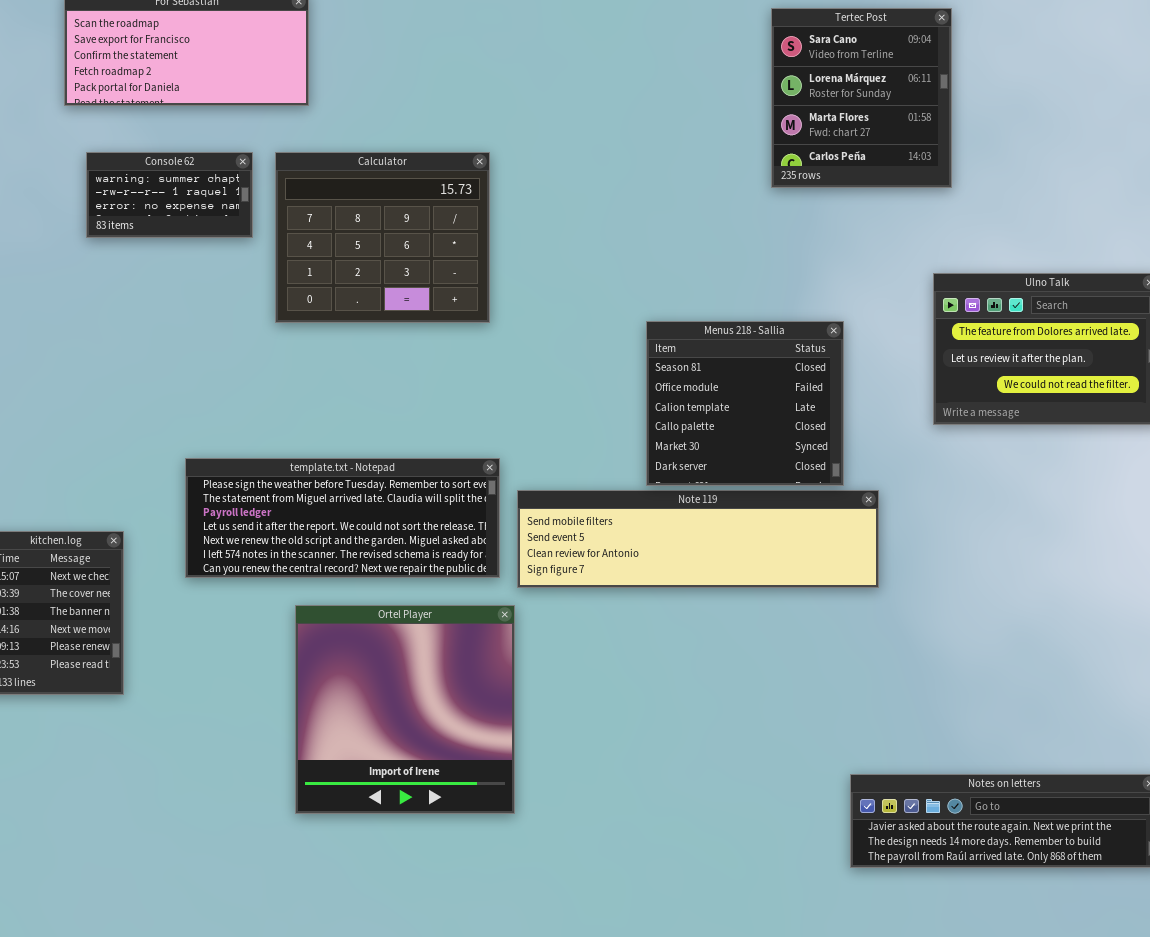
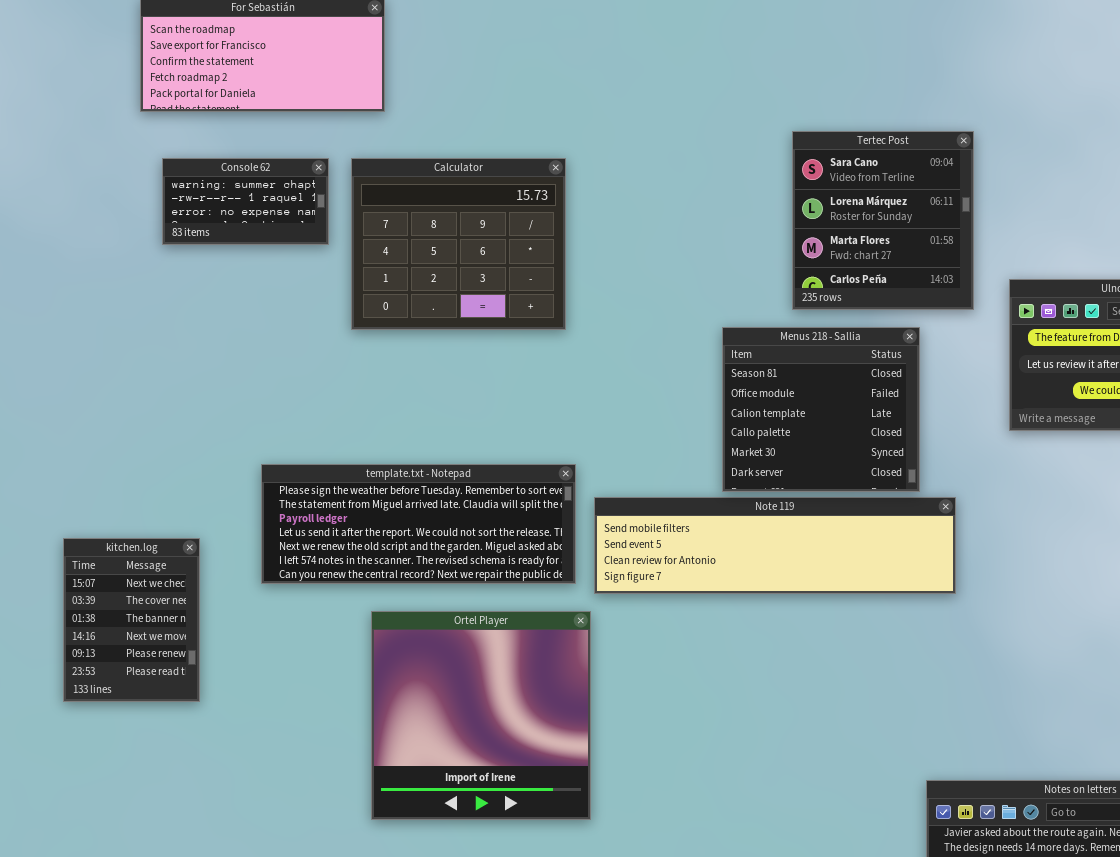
Tertec Post: [771,8,952,188] -> [792,131,974,310], moved

